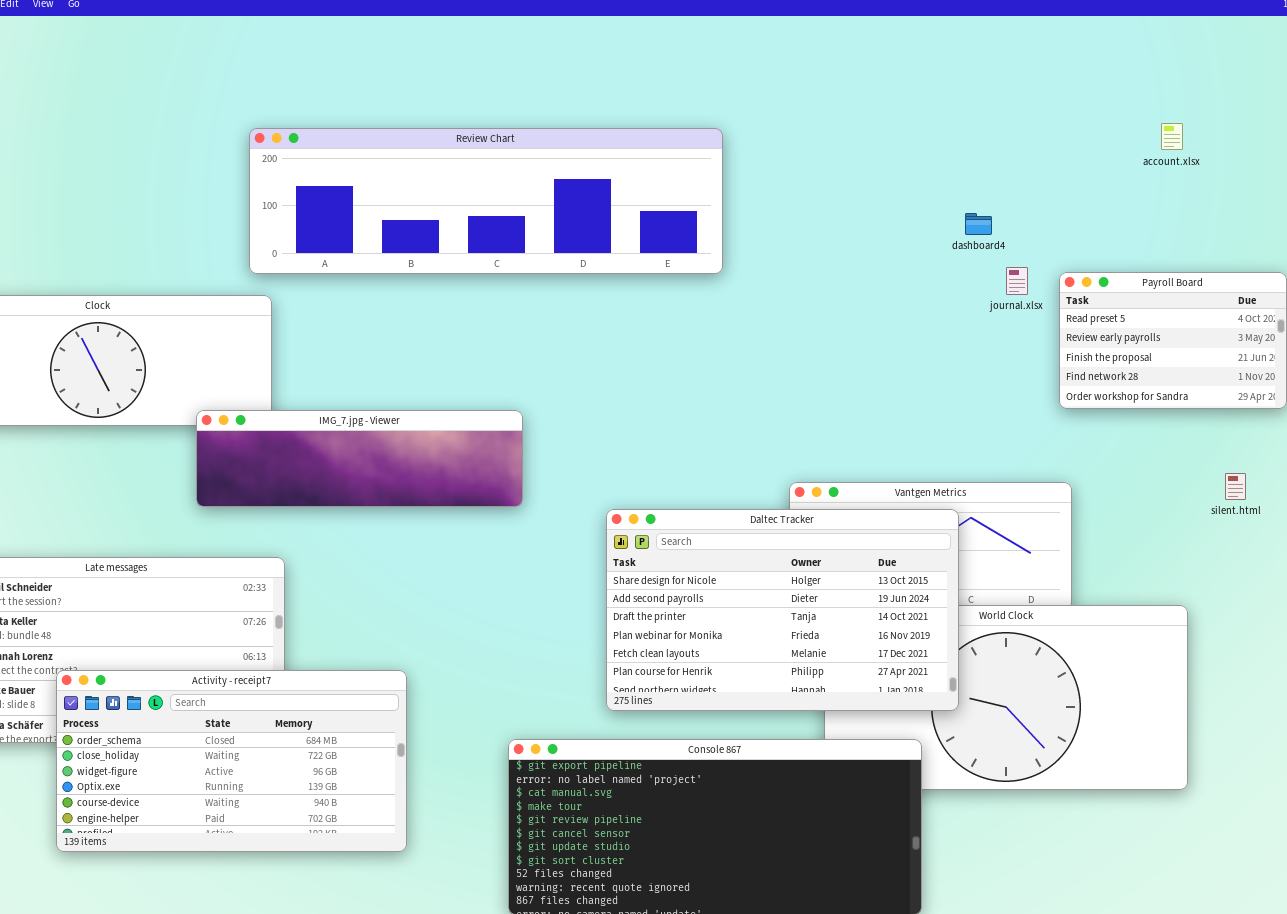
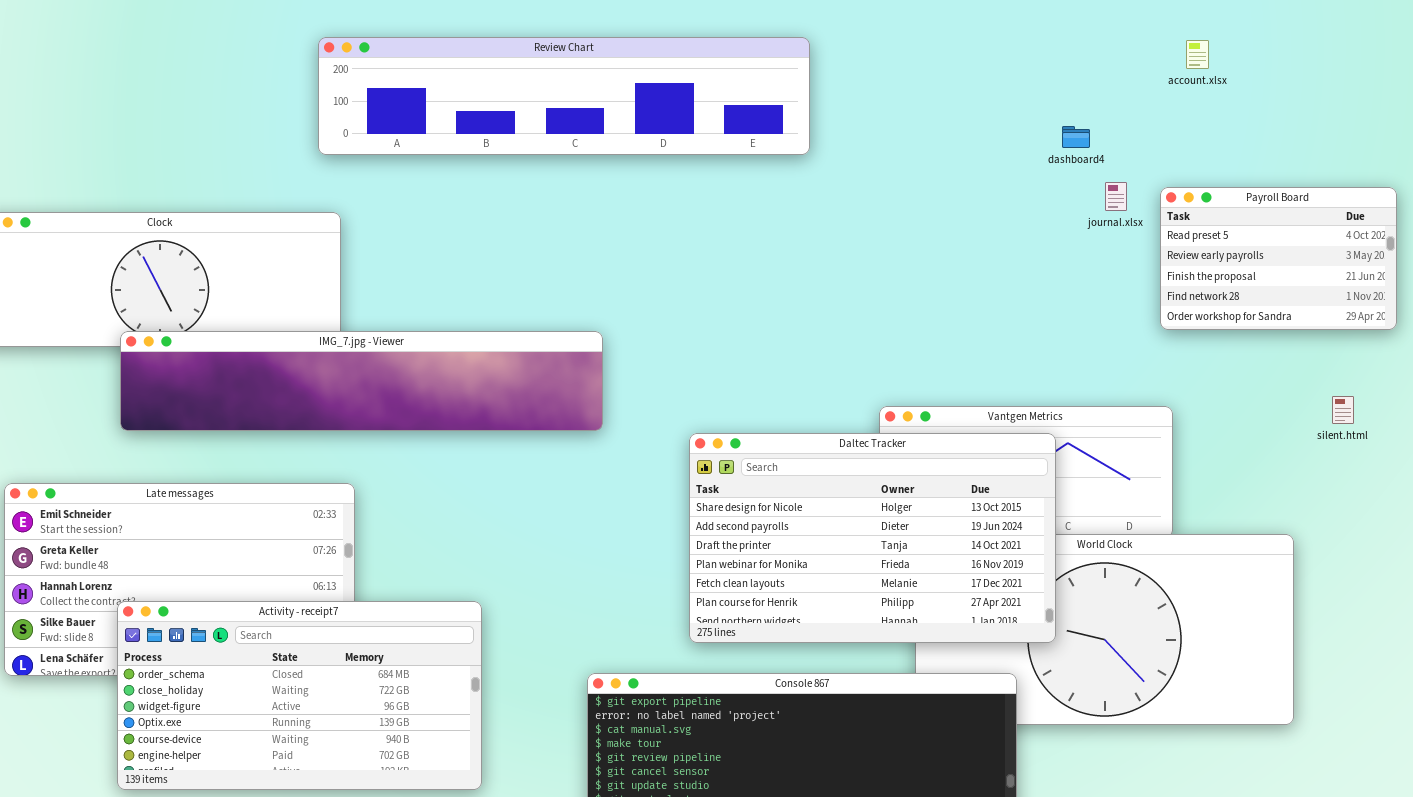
account.xlsx: [1161,123,1183,150] -> [1186,40,1209,69], moved
Review Chart: [249,128,723,274] -> [318,37,810,155], resized
IMG_7.jpg - Viewer: [196,410,523,507] -> [120,331,603,431], resized

